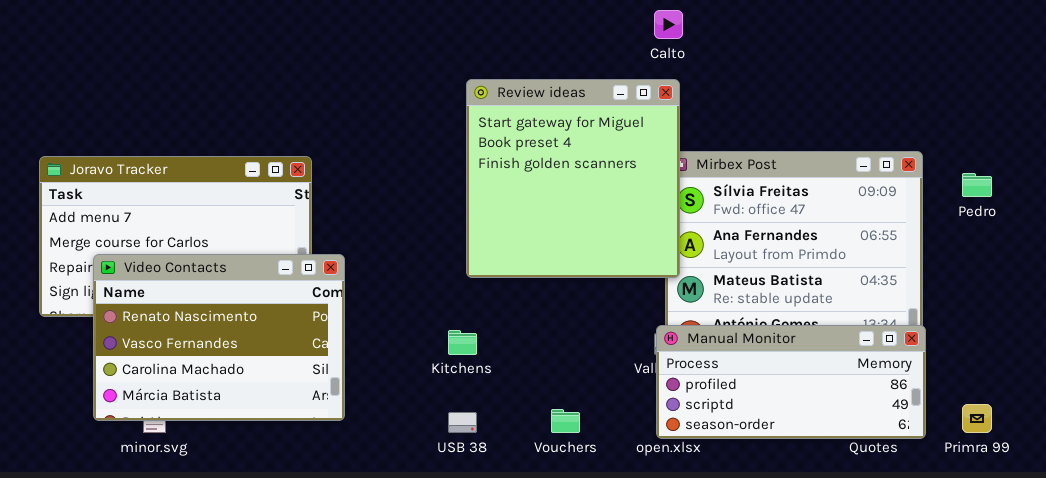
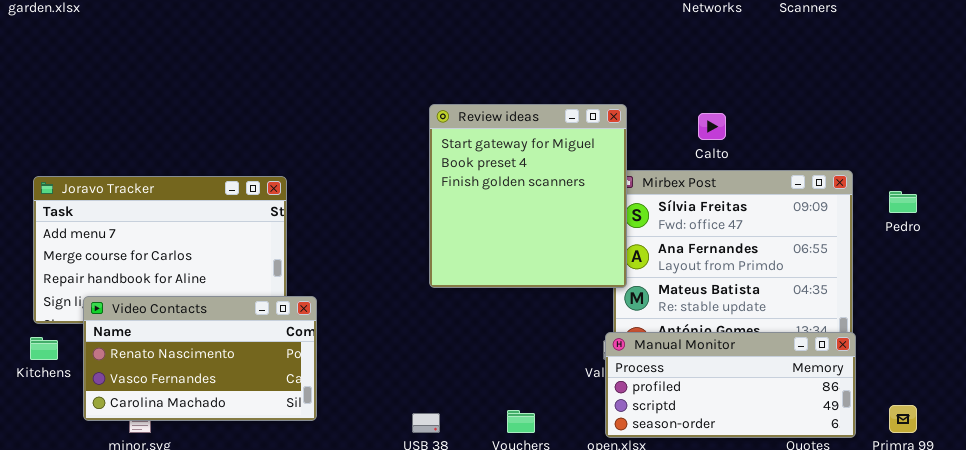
Calto: [654,10,683,39] -> [698,113,726,140], moved
Video Contacts: [93,254,345,421] -> [83,296,317,421], resized
Kitchens: [448,330,477,355] -> [30,337,58,360], moved

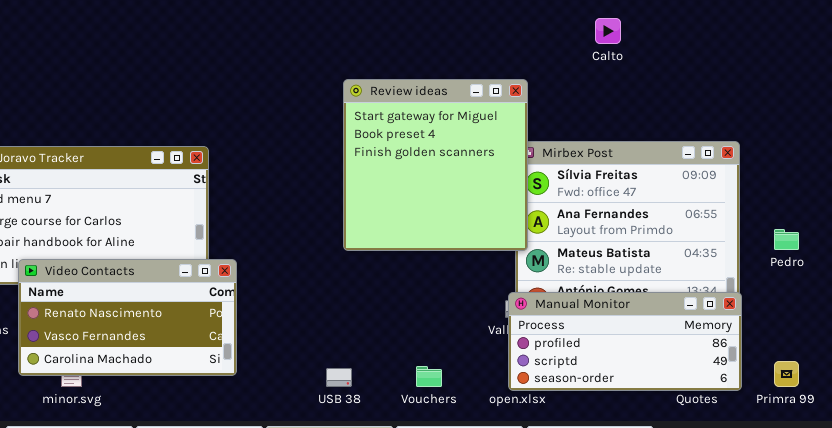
Calto: [698,113,726,140] -> [595,18,621,44], moved
Pedro: [889,191,917,213] -> [774,229,799,250], moved

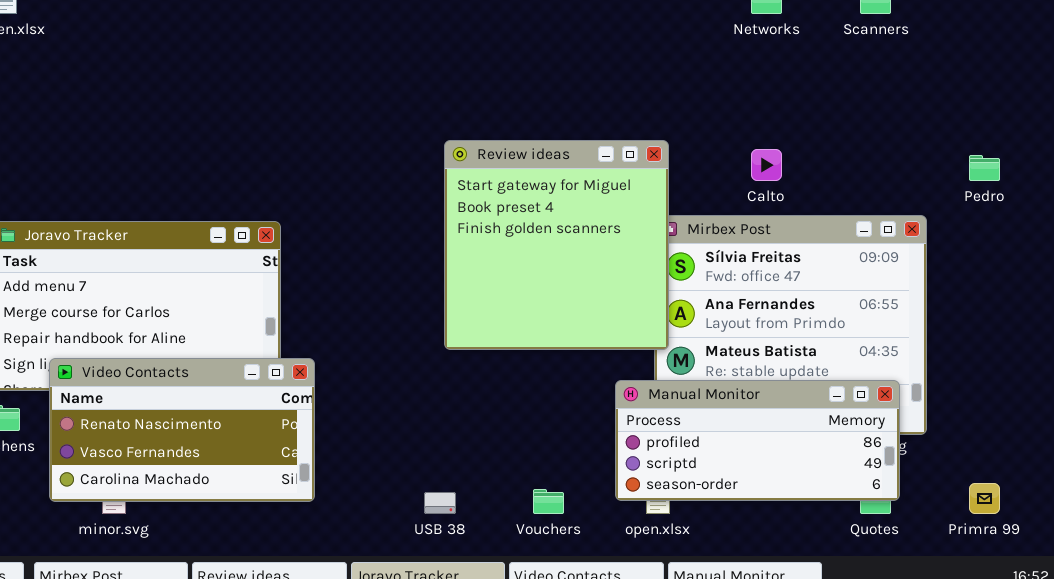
Calto: [595,18,621,44] -> [751,149,782,181], moved
Pedro: [774,229,799,250] -> [969,155,1000,181], moved
Manual Monitor: [508,292,742,391] -> [615,380,900,501], moved

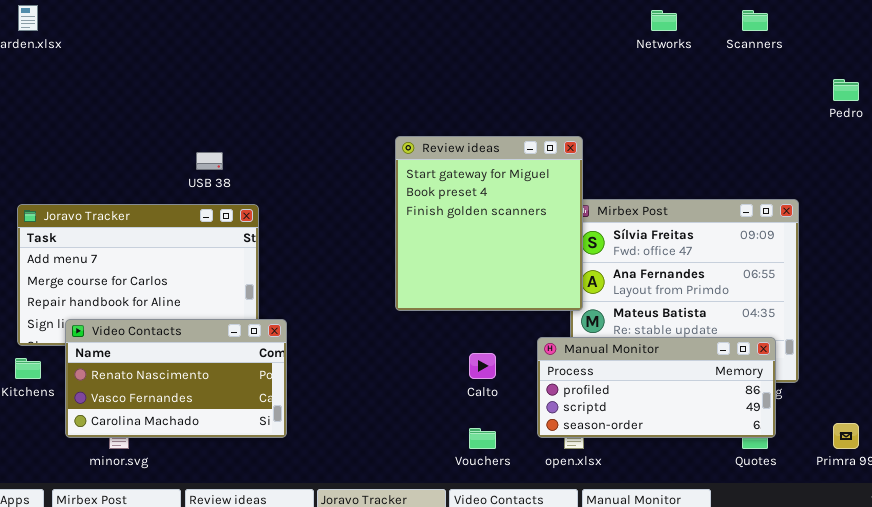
Calto: [751,149,782,181] -> [469,353,496,379], moved
Pedro: [969,155,1000,181] -> [833,79,859,101], moved
USB 38: [424,492,456,514] -> [196,152,223,170], moved

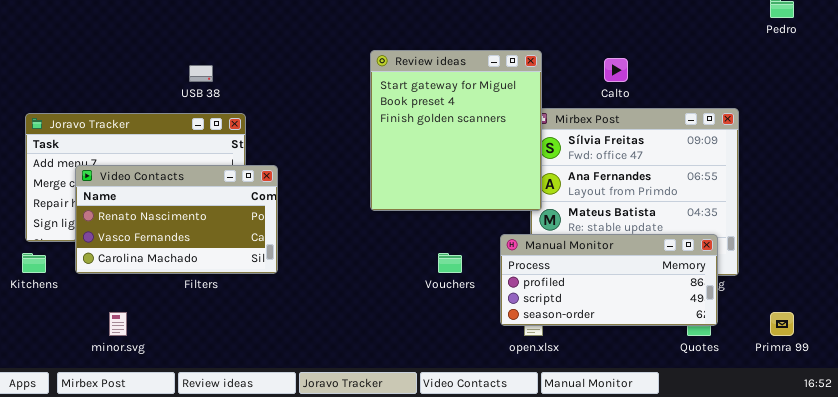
Video Contacts: [65,319,287,438] -> [75,165,278,274], moved
Calto: [469,353,496,379] -> [604,58,628,82], moved
Vouchers: [469,428,496,449] -> [438,253,462,273], moved

